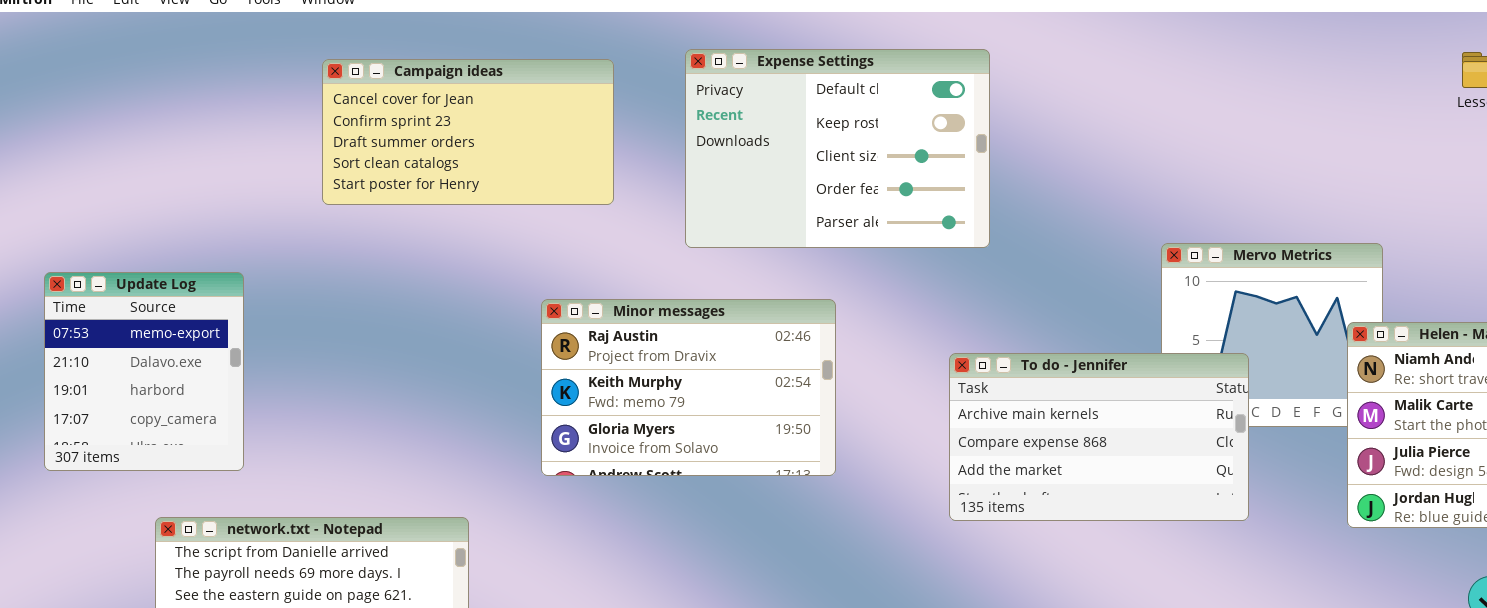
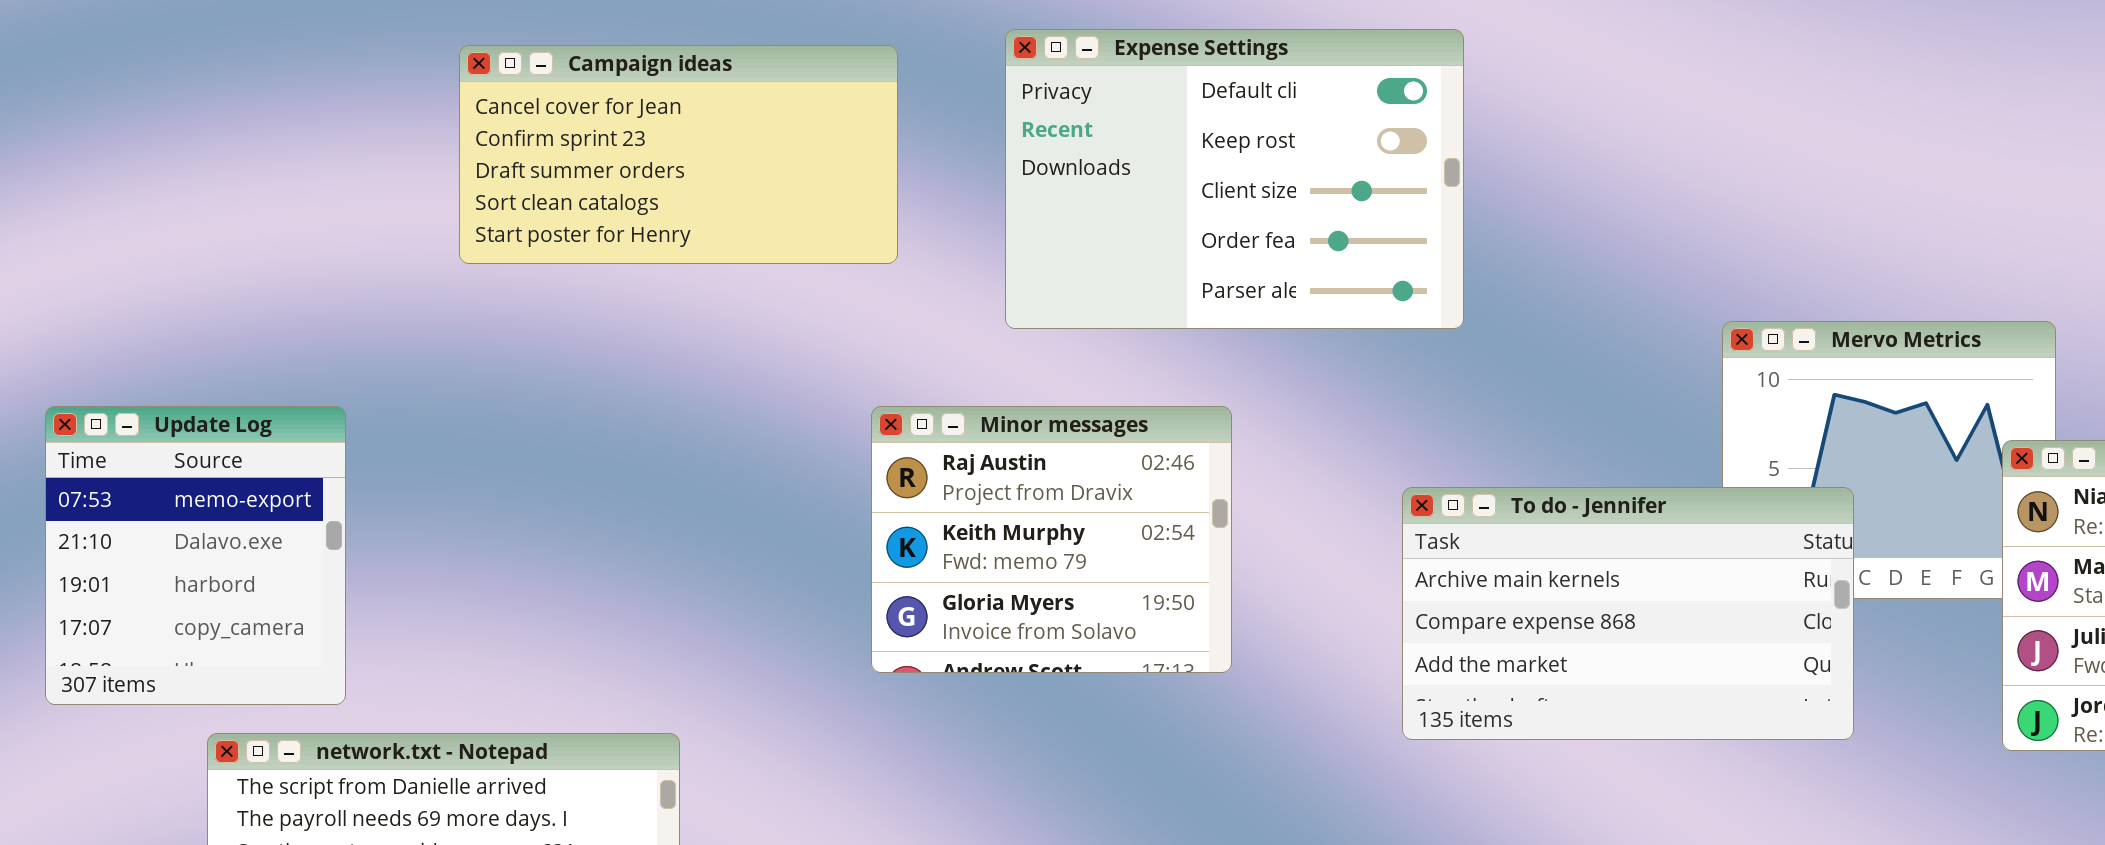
Update Log: [44,272,244,471] -> [45,406,346,705], moved
Minor messages: [541,299,836,476] -> [871,406,1232,673], resized

